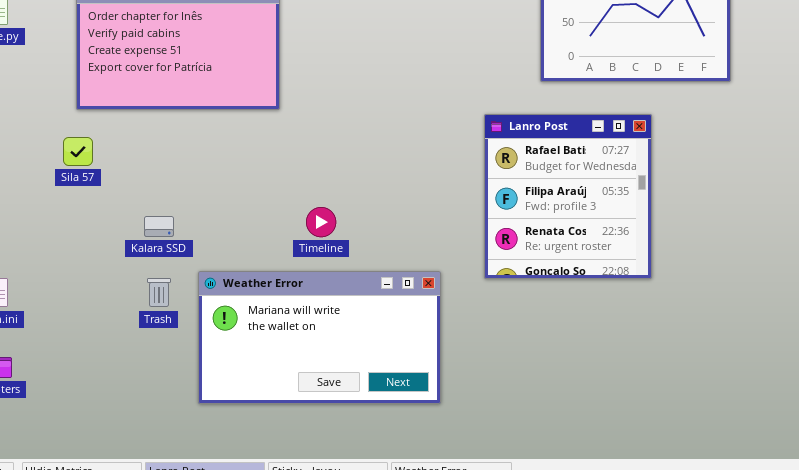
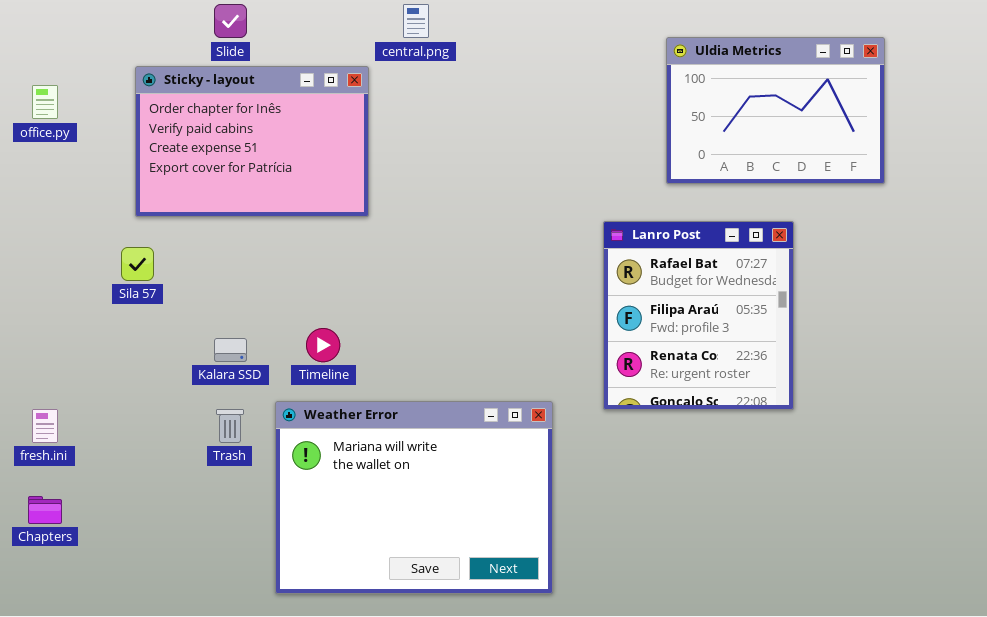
Timeline: [306,207,336,237] -> [306,328,340,362], moved
Weather Error: [198,271,441,404] -> [275,401,553,594], resized

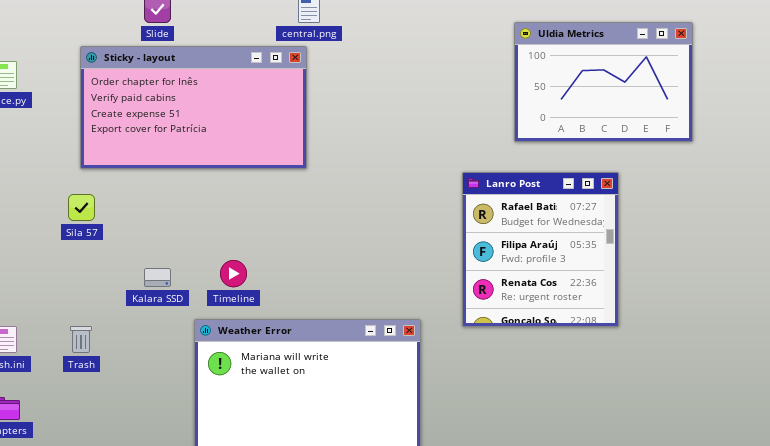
Sticky - layout: [135,66,369,217] -> [80,46,307,169], resized
Trash: [216,409,244,443] -> [70,326,92,353], moved

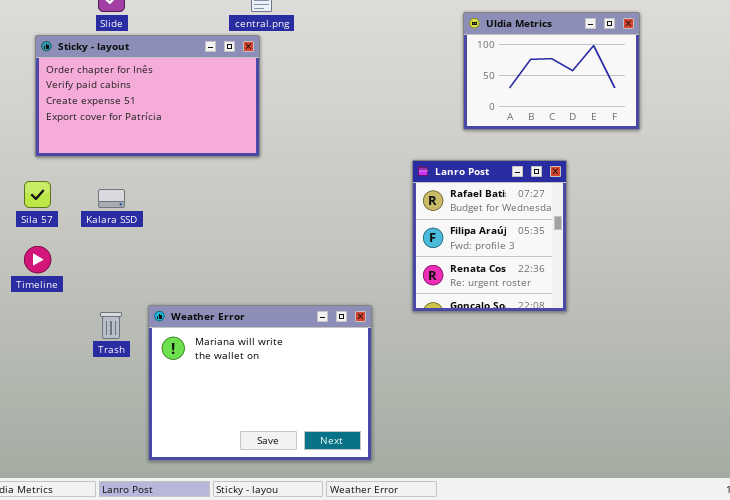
Timeline: [220,260,247,287] -> [24,246,51,273], moved
Kalara SSD: [144,268,171,287] -> [98,189,125,208], moved
Trash: [70,326,92,353] -> [100,312,122,339], moved

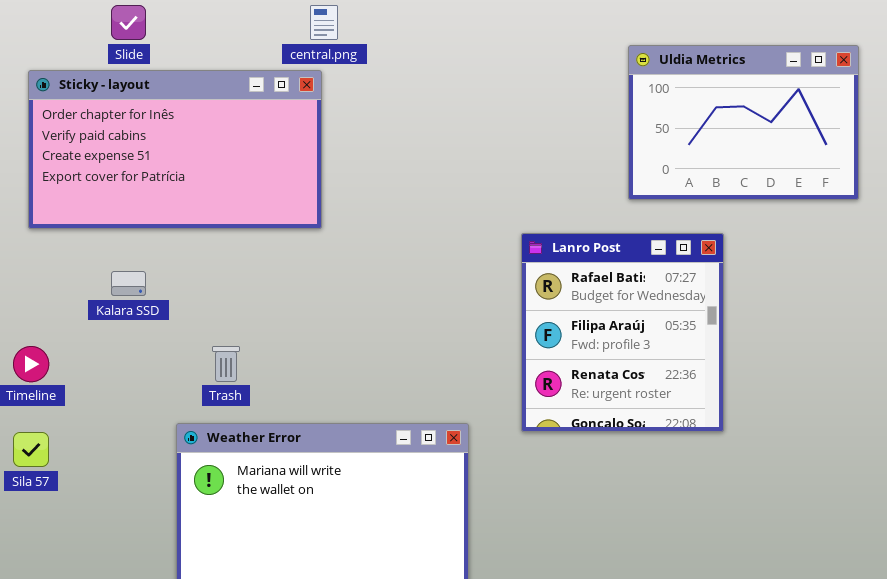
Uldia Metrics: [463,12,640,130] -> [628,45,859,200], moved
Sila 57: [24,181,51,208] -> [13,432,49,467], moved
Trash: [100,312,122,339] -> [212,346,240,382], moved

